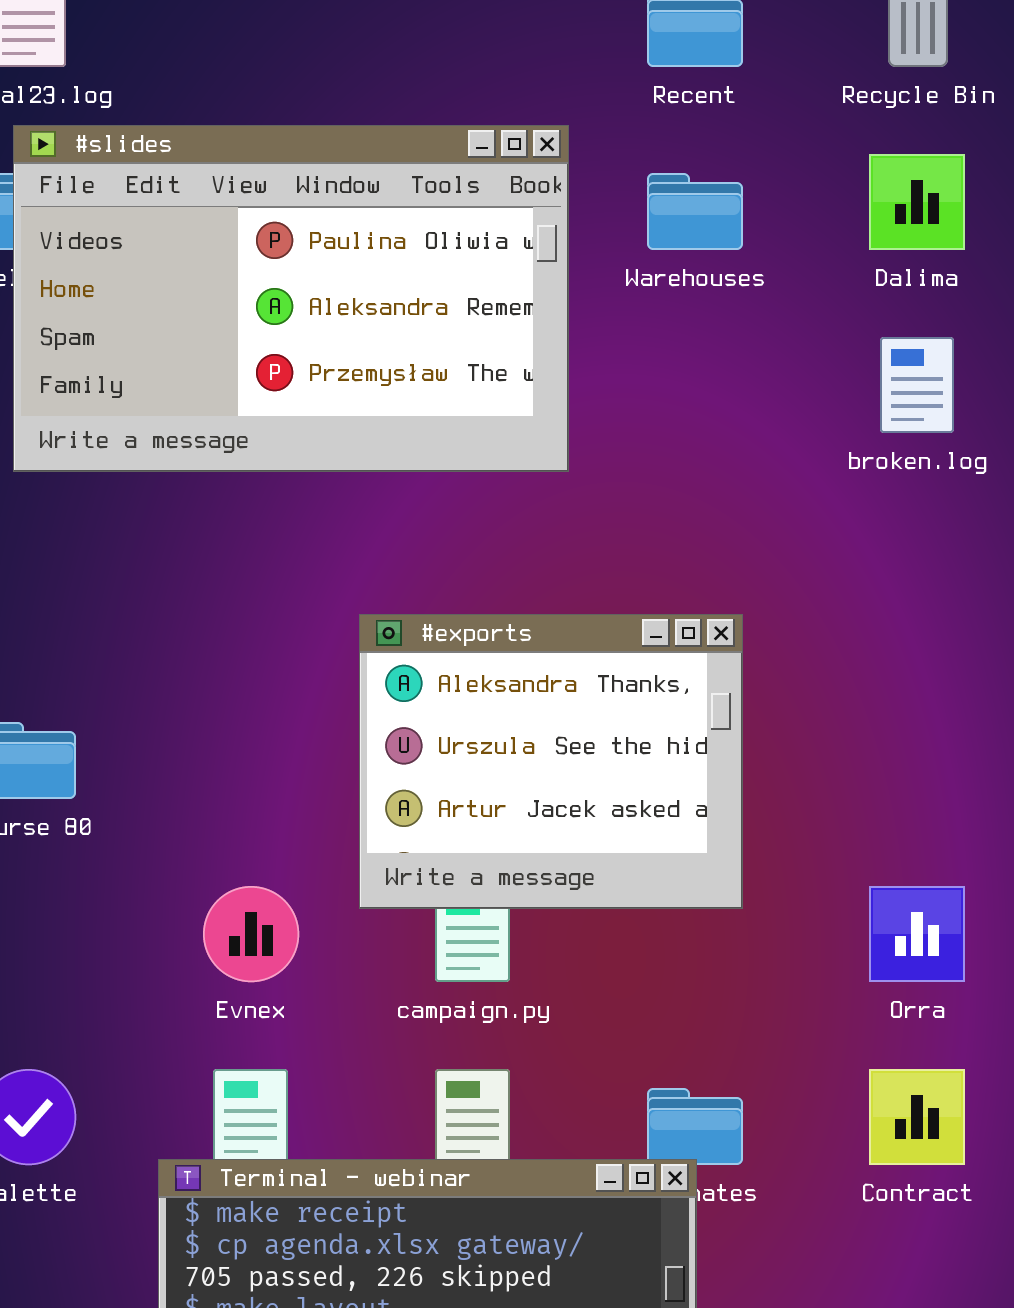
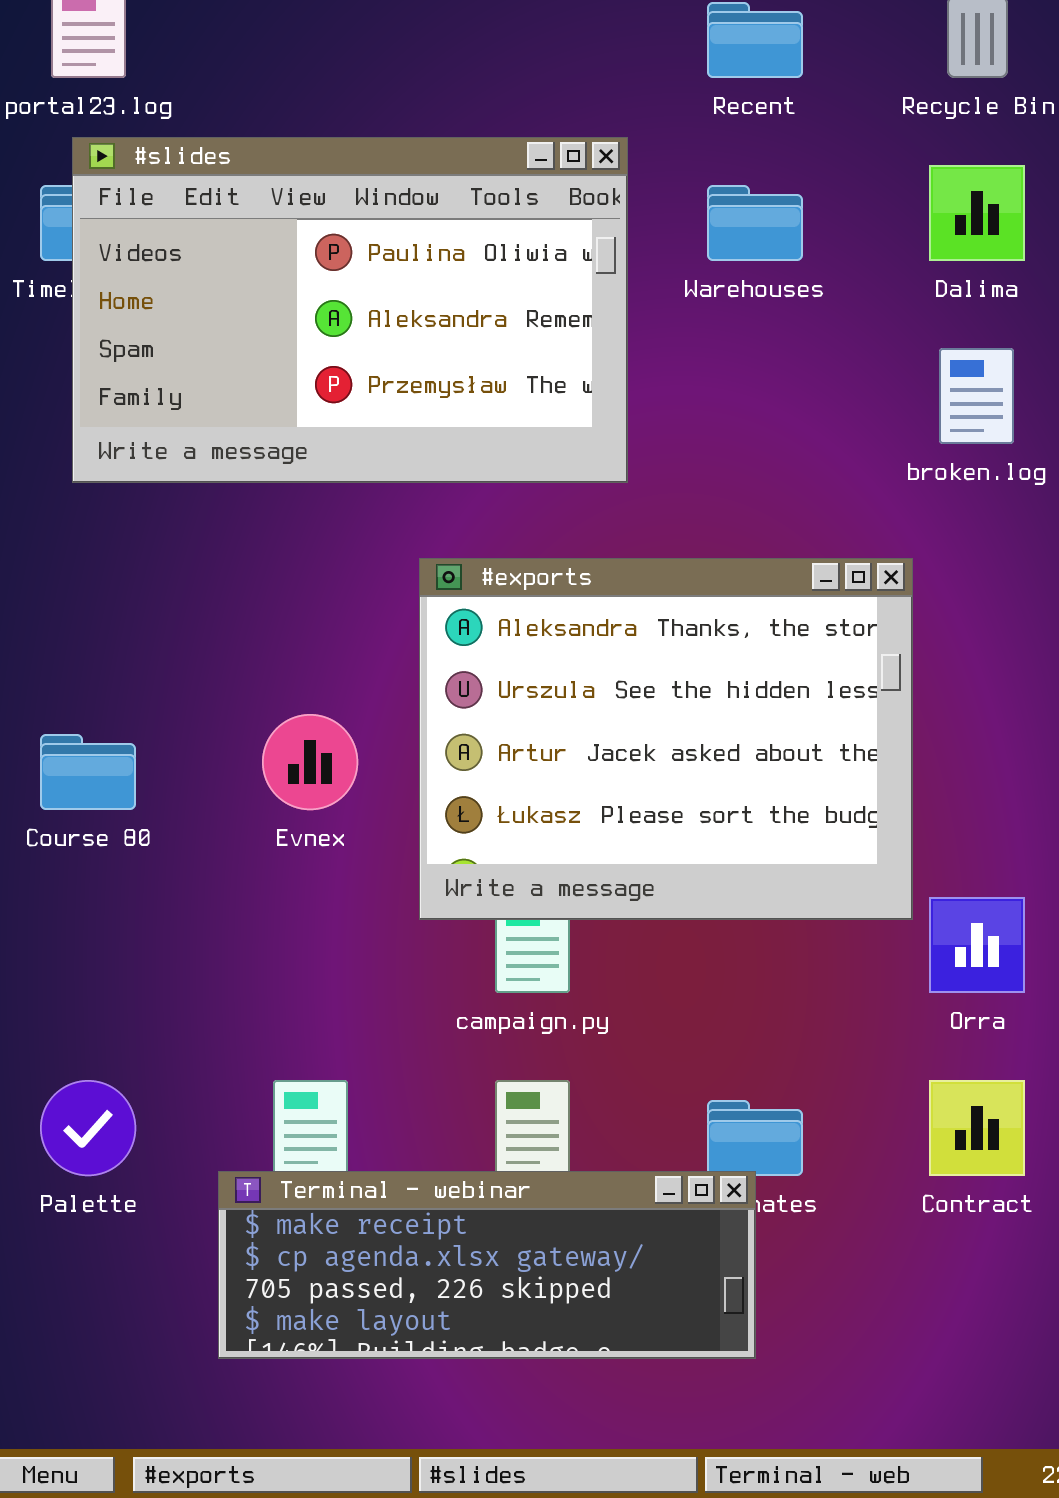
#exports: [359,614,743,909] -> [419,558,913,920], resized
Evnex: [203,886,299,982] -> [262,714,358,810], moved

